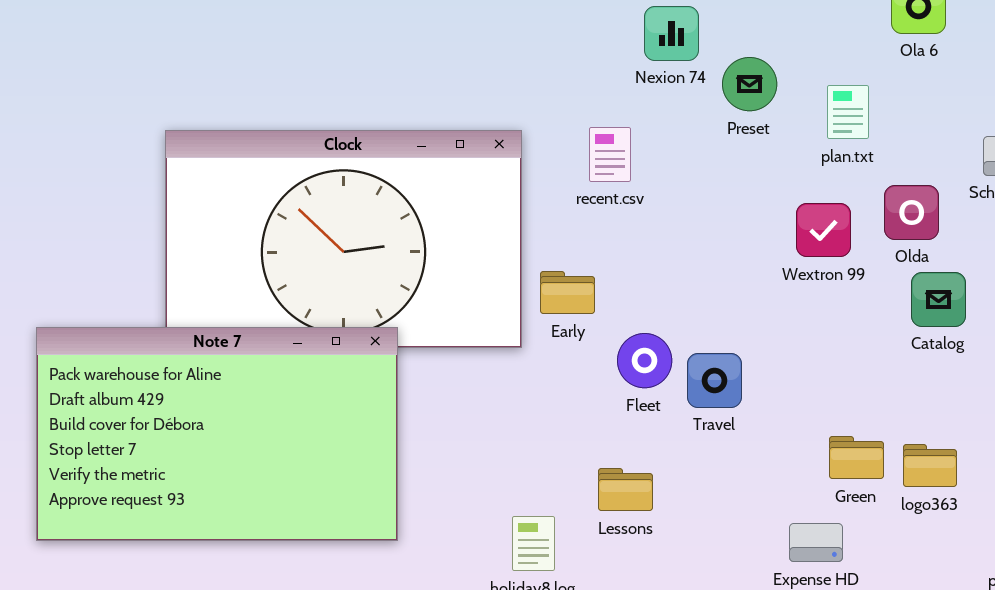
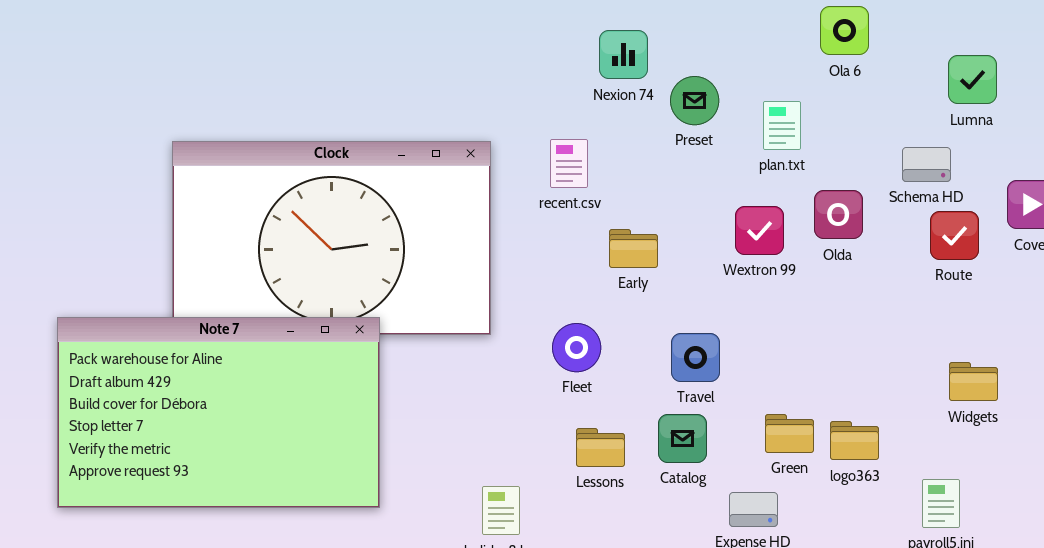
Early: [540,271,595,314] -> [609,229,658,268], moved
Catalog: [911,272,966,327] -> [658,414,707,463], moved
Fleet: [617,333,672,388] -> [552,323,601,372], moved
Travel: [687,353,742,408] -> [671,333,720,382], moved
Lessons: [598,468,653,511] -> [576,428,625,467], moved

